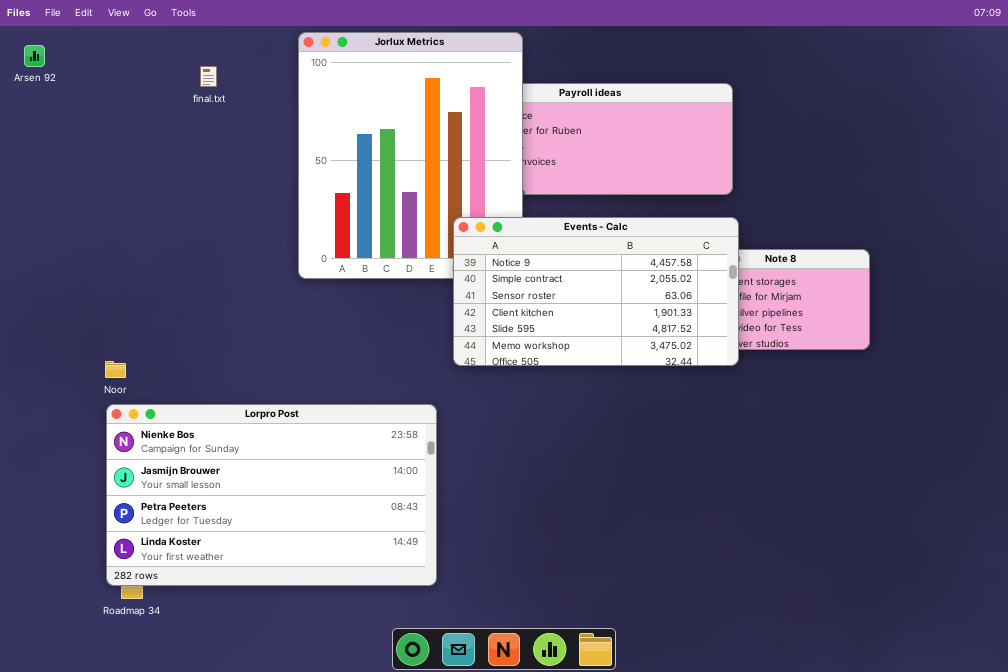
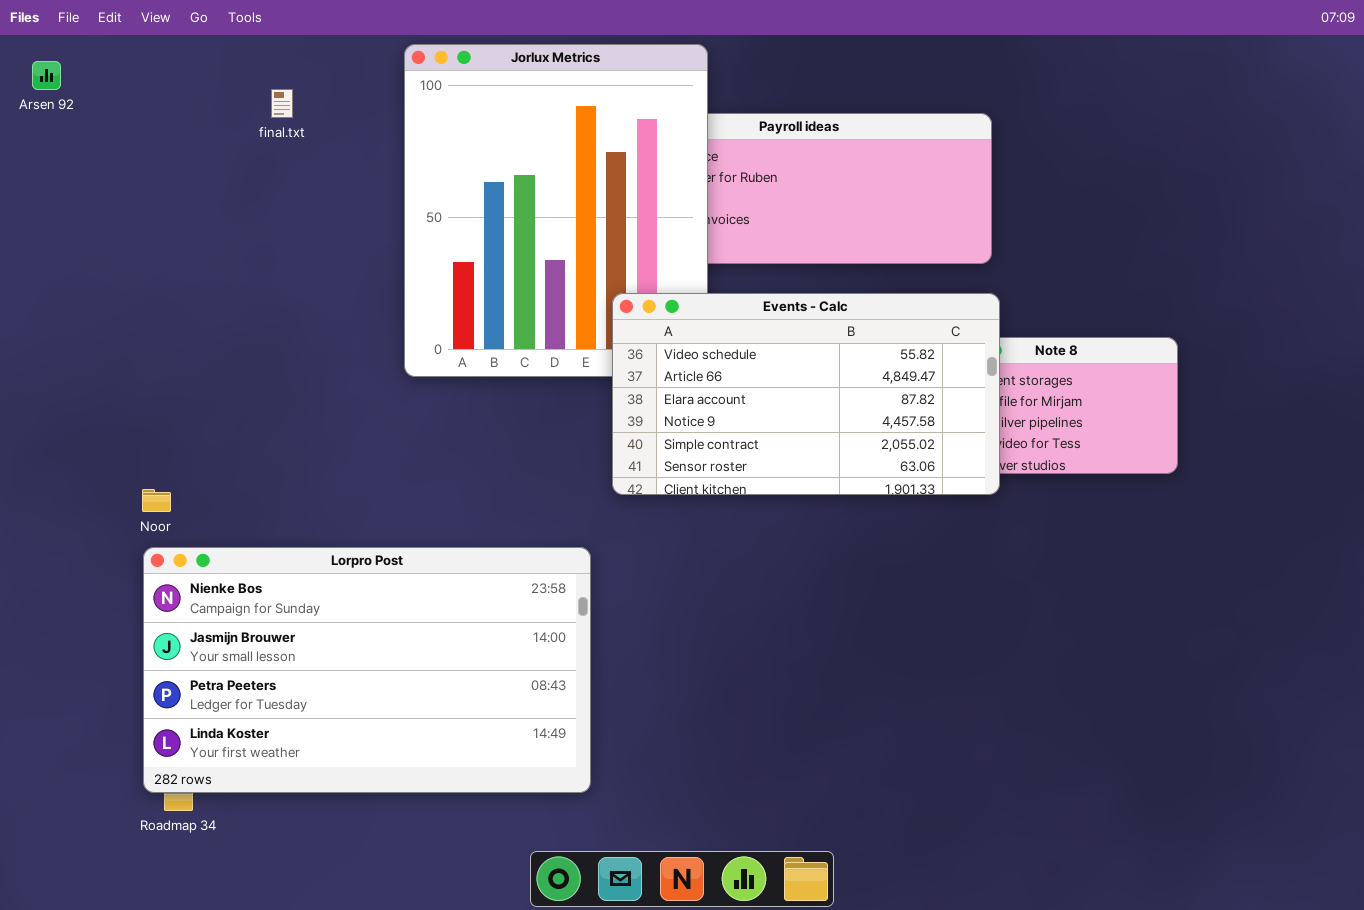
Events - Calc: [453,217,739,366] -> [612,293,1000,495], scrolled up 3 rows

